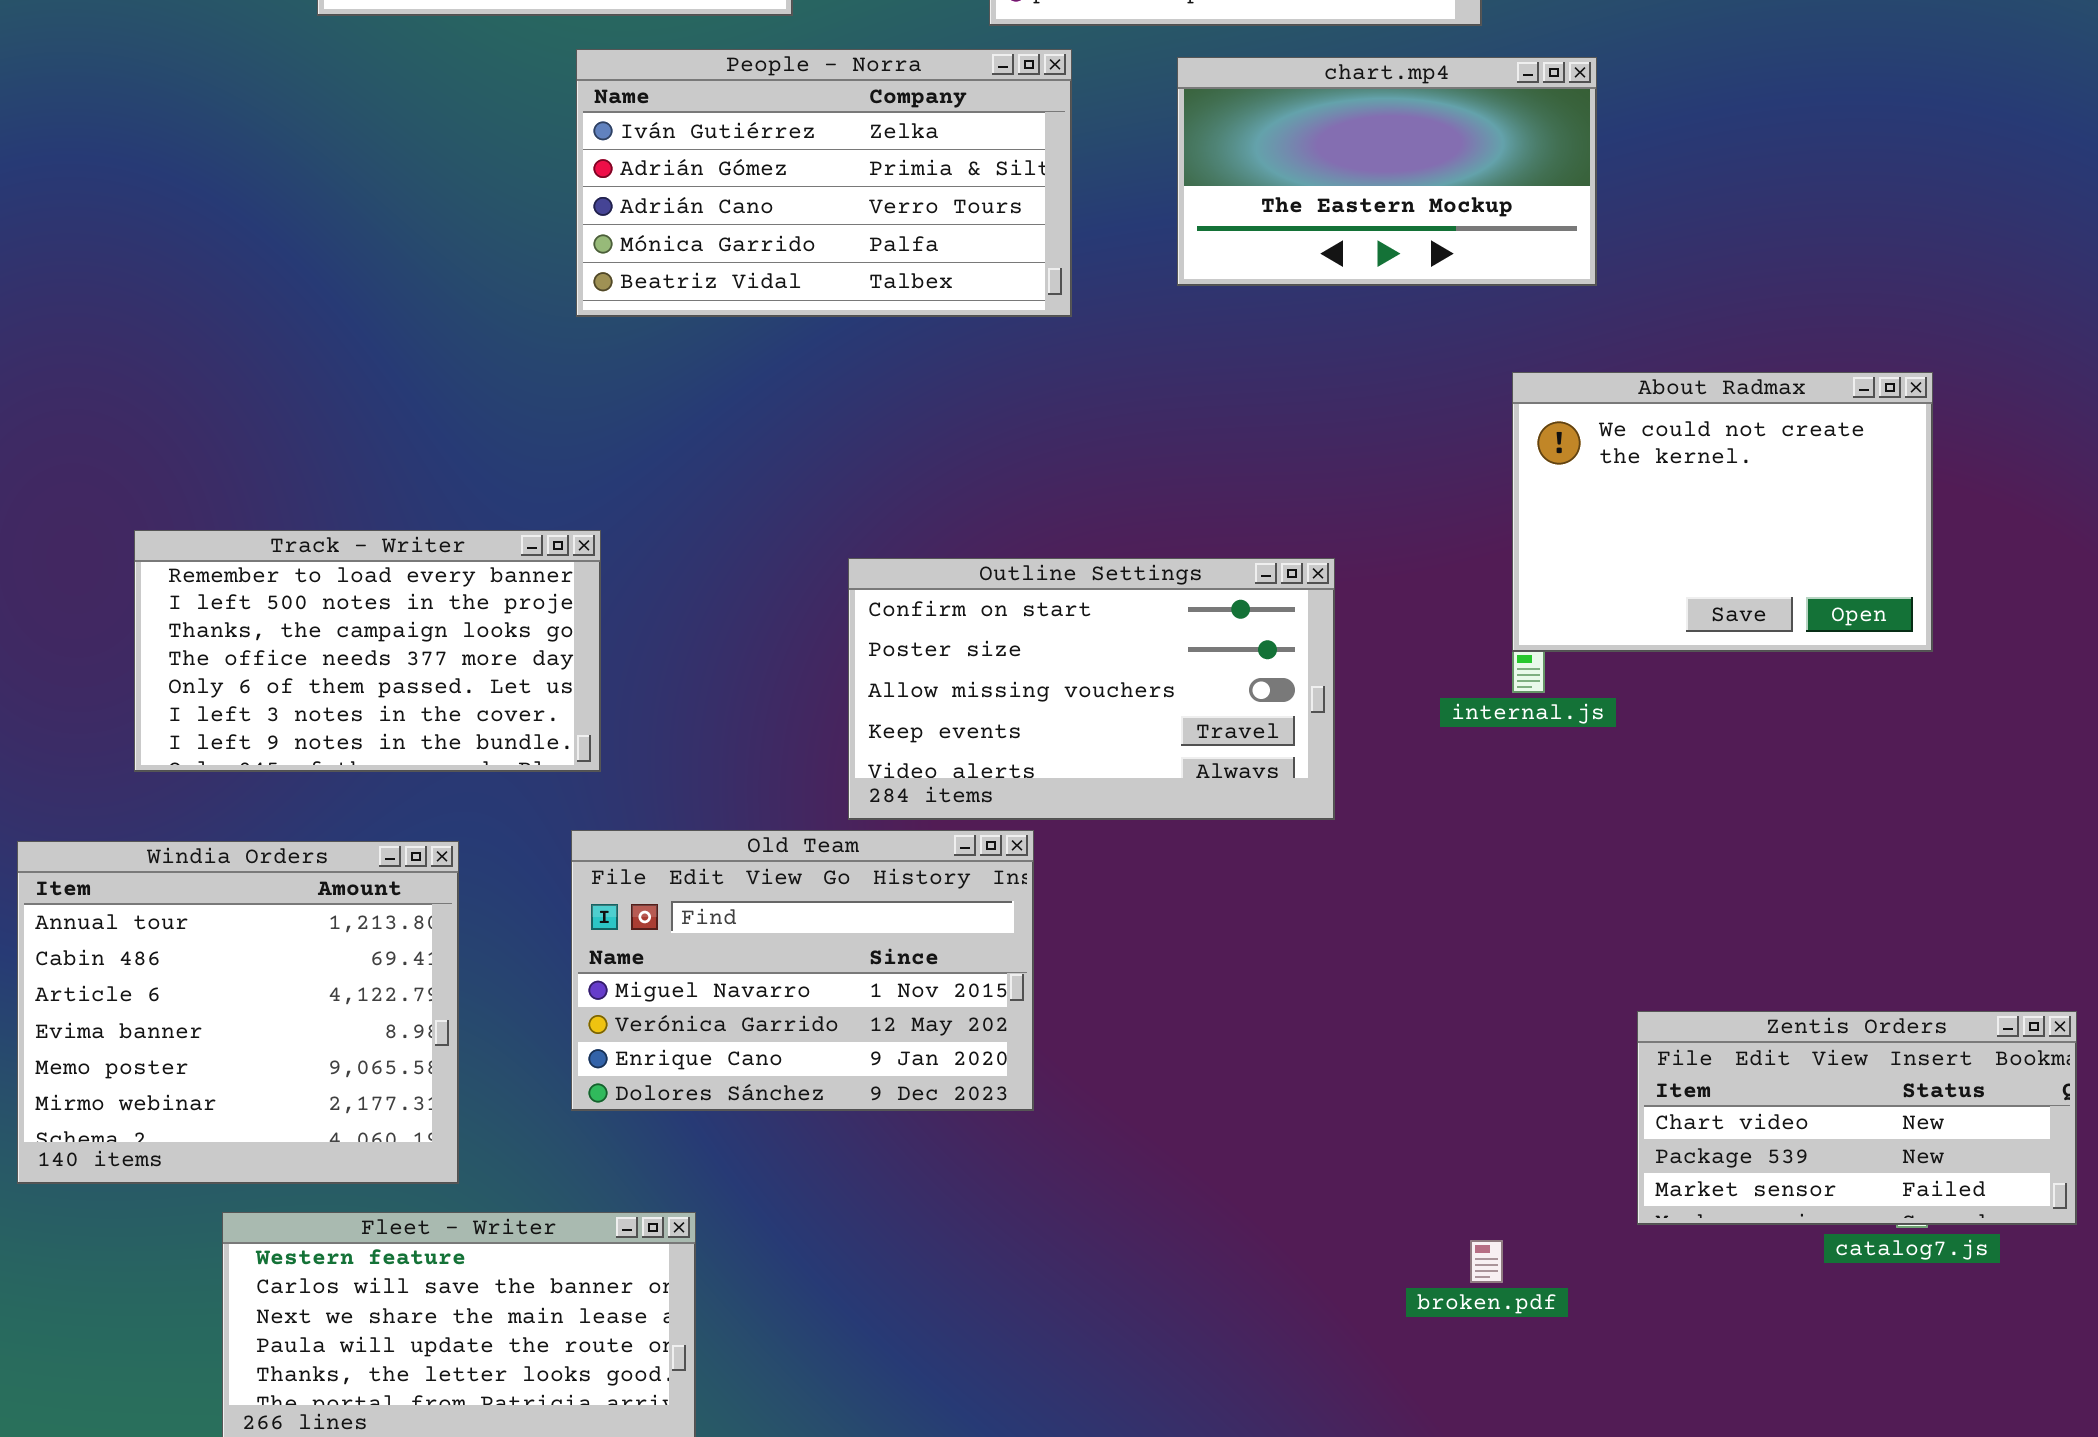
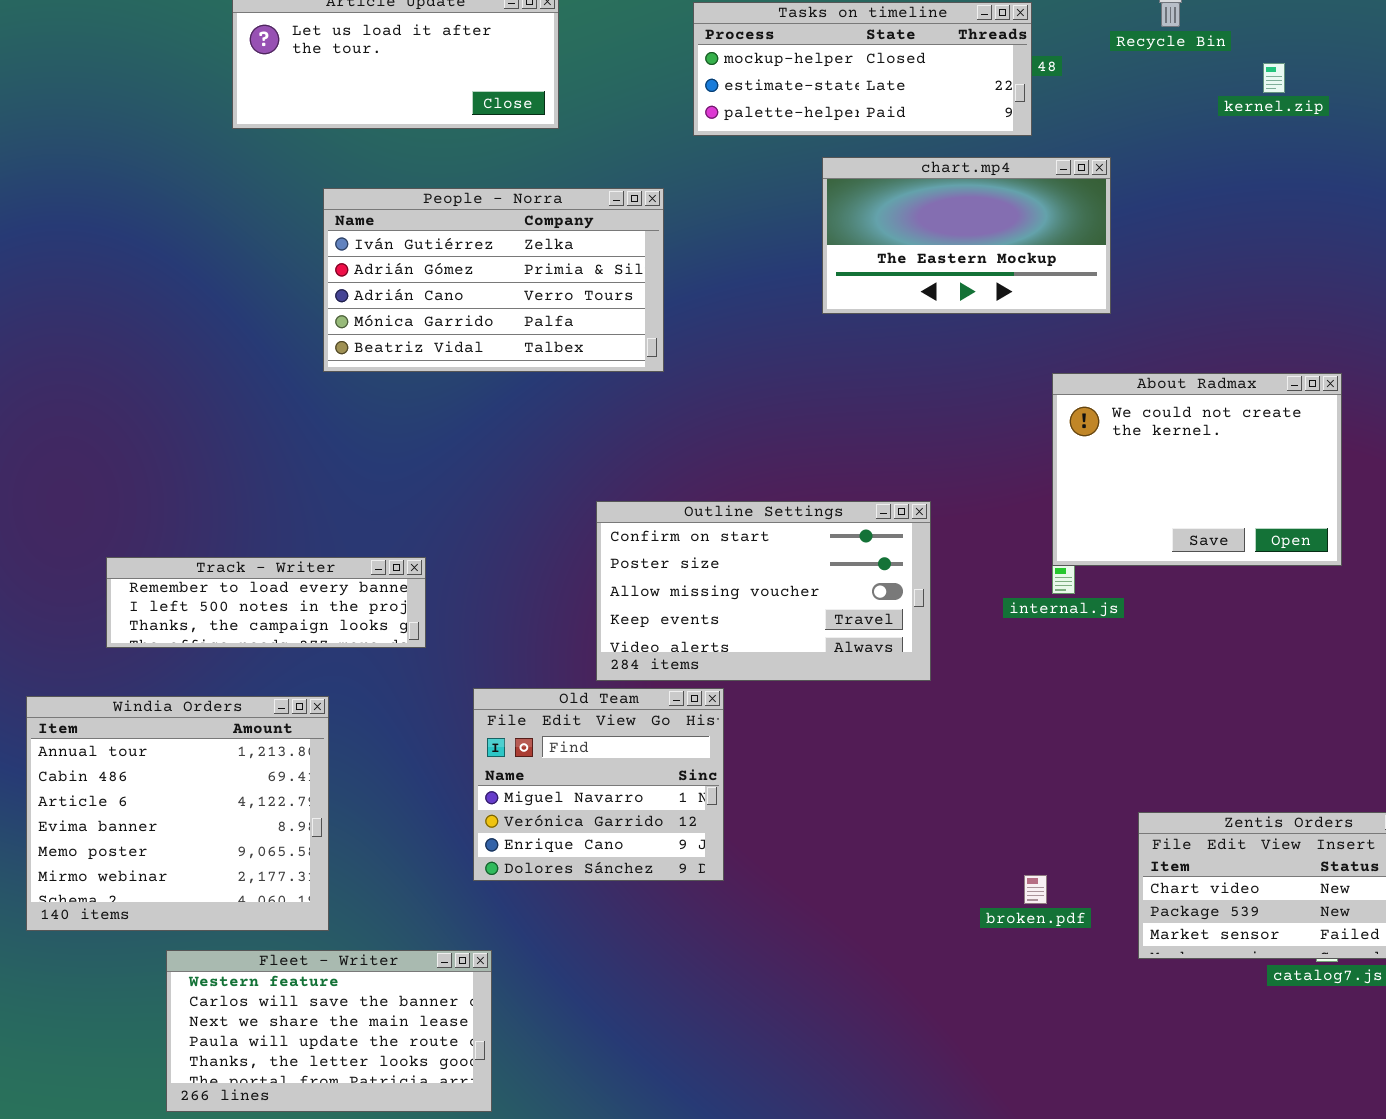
People - Norra: [576,49,1072,317] -> [323,188,664,372], moved
Track - Writer: [134,530,601,772] -> [106,557,426,648], resized
Old Team: [571,830,1034,1111] -> [473,688,724,881], resized
broken.pdf: [1470,1240,1503,1283] -> [1024,875,1047,904], moved

